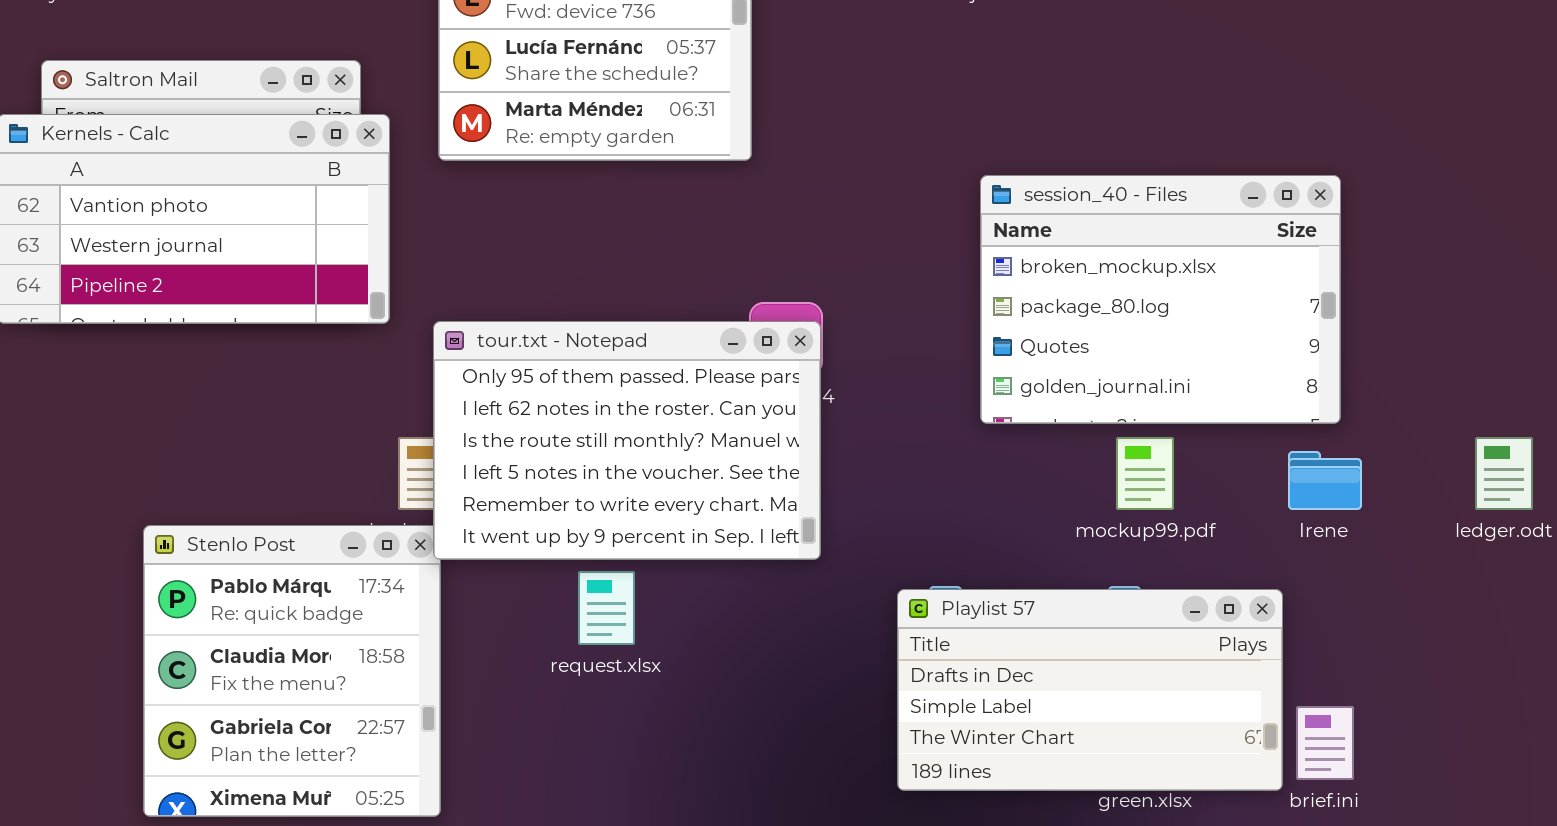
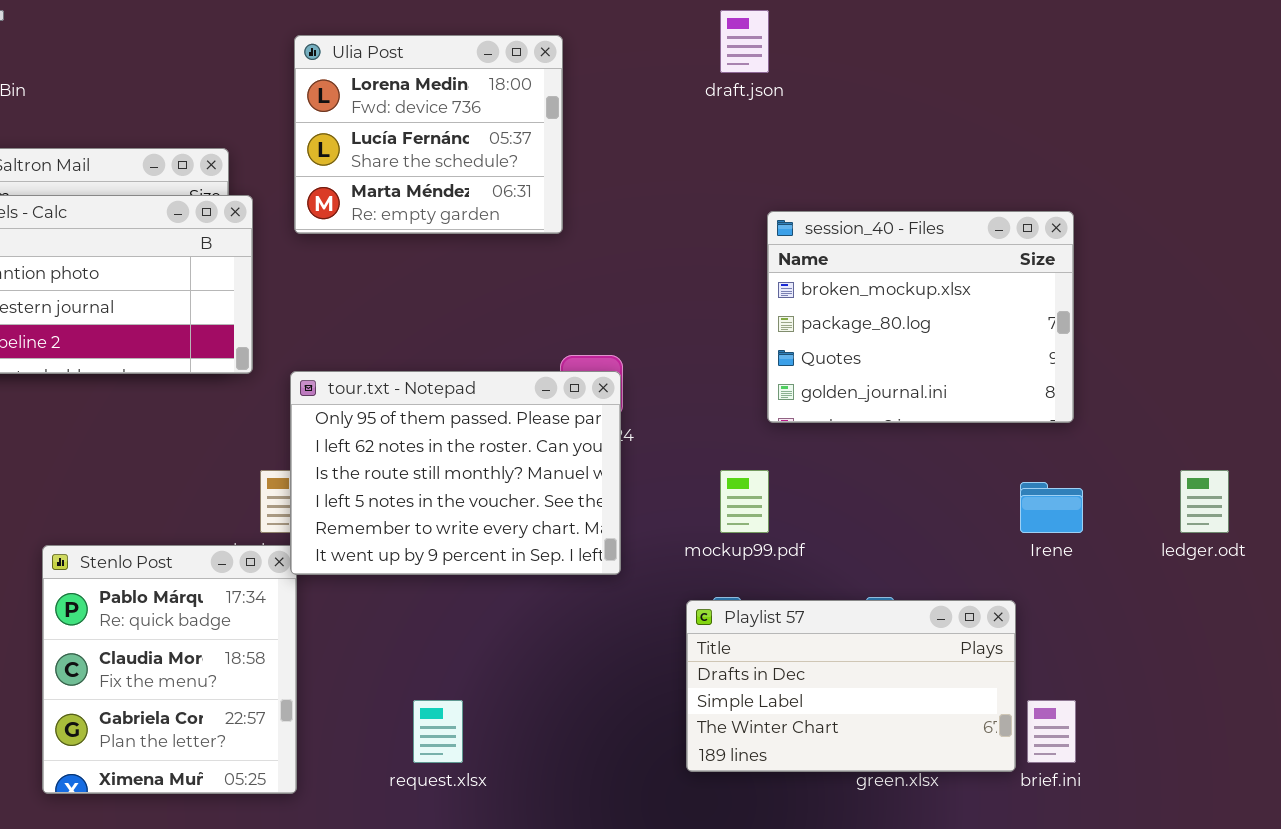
session_40 - Files: [980,175,1341,424] -> [767,211,1074,423], moved
mockup99.pdf: [1116,437,1174,510] -> [720,470,769,533], moved
request.xlsx: [578,571,635,645] -> [413,700,463,763], moved

